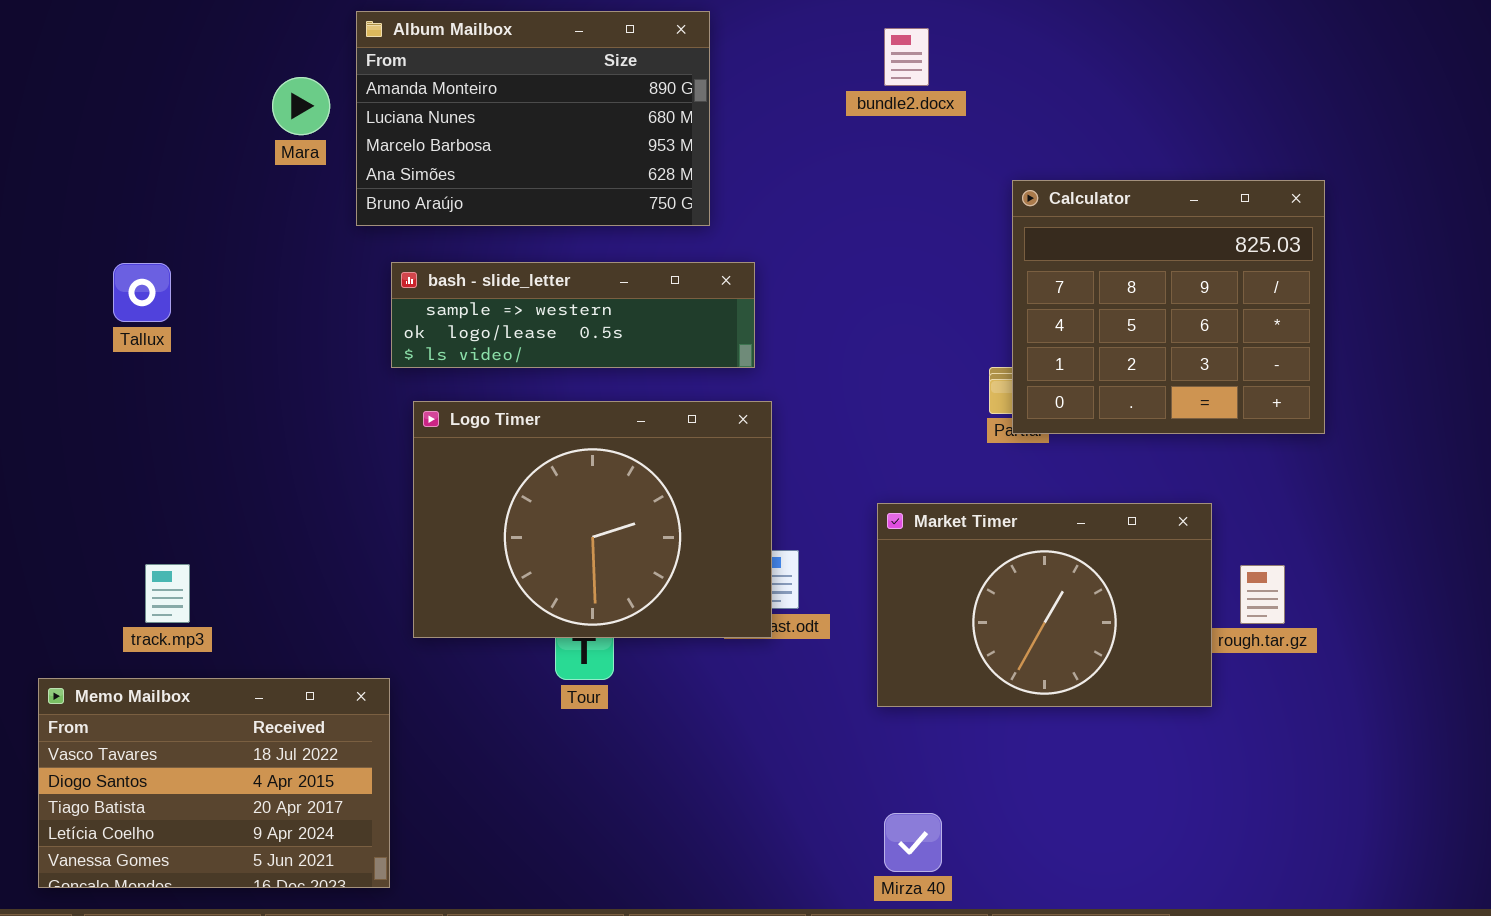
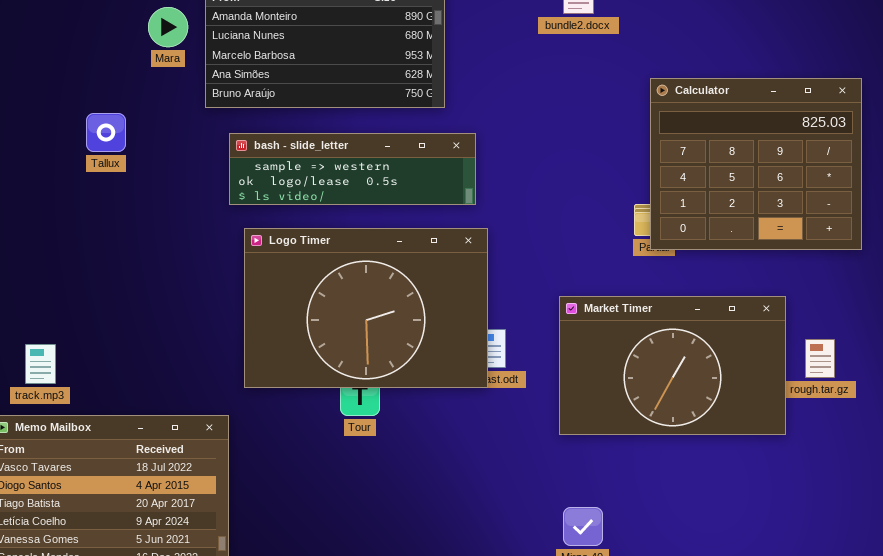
Tallux: [113,263,171,322] -> [86,113,126,152], moved
track.mp3: [145,564,190,623] -> [25,344,56,384], moved

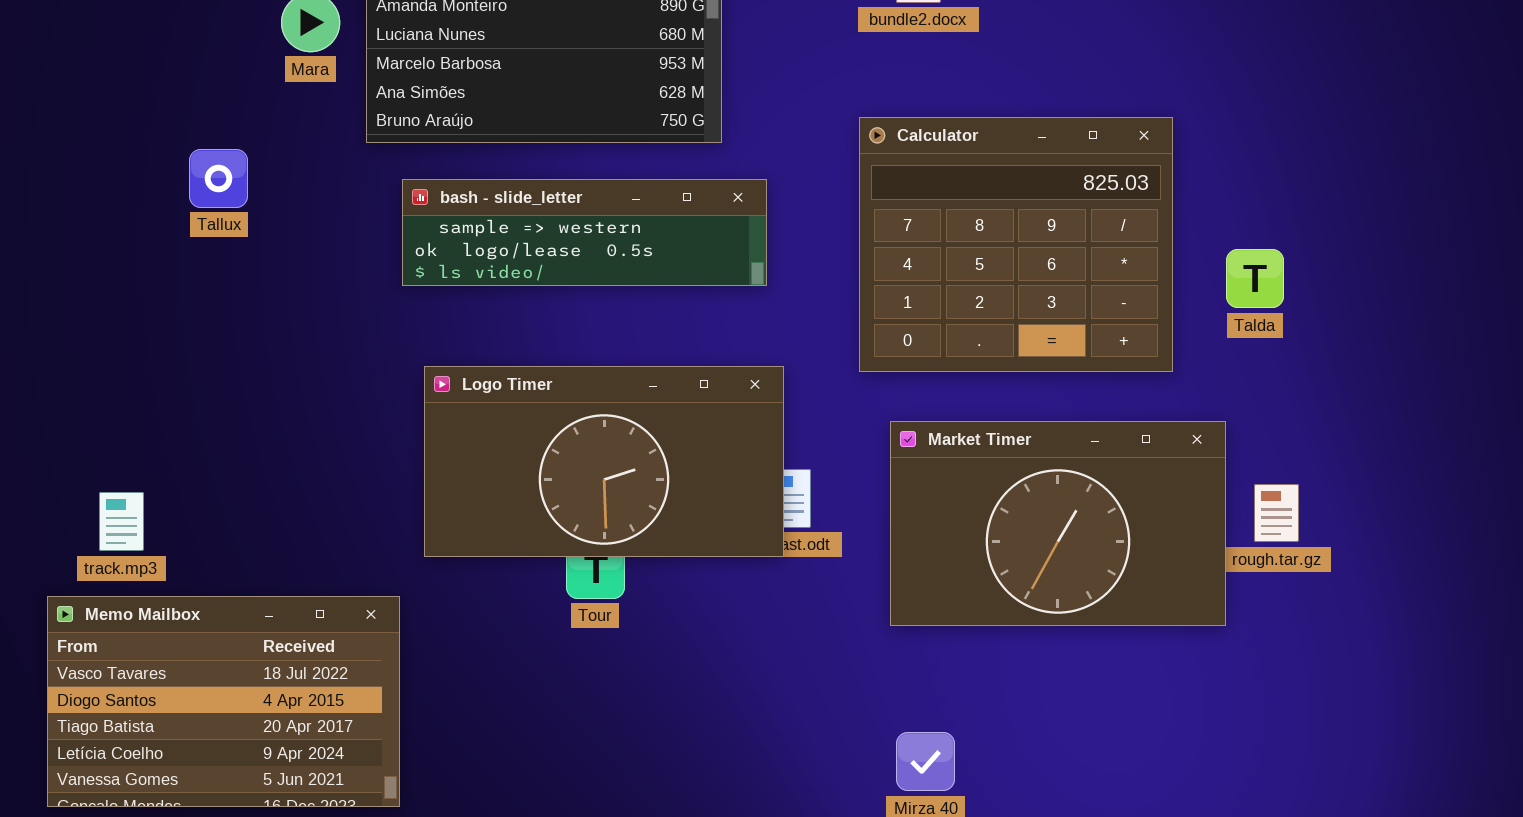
Calculator: [650,78,862,250] -> [859,117,1173,372], moved
Logo Timer: [244,228,488,388] -> [424,366,784,557], resized

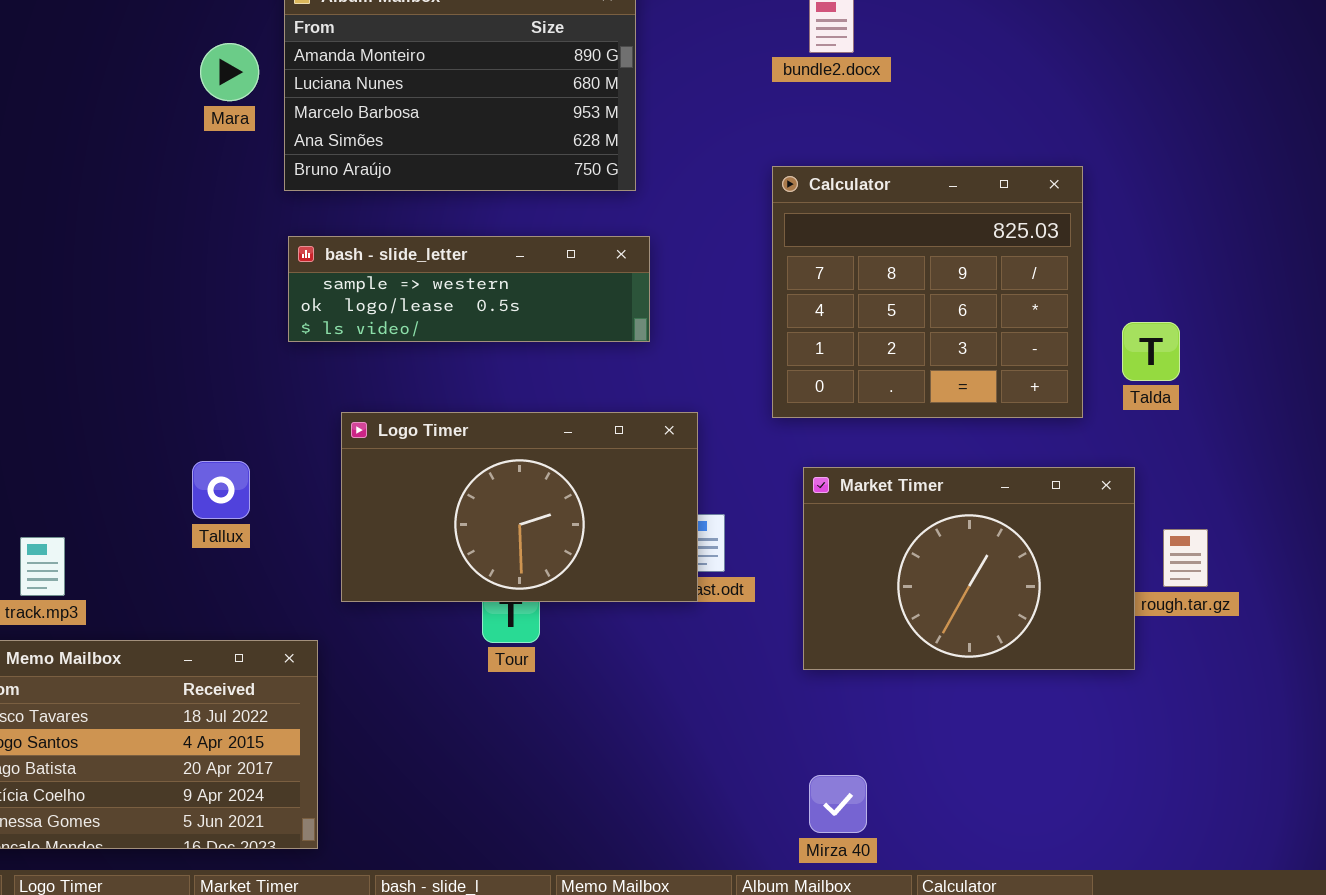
Tallux: [189,149,248,208] -> [192,461,250,519], moved
bash - slide_letter: [402,179,767,286] -> [288,236,650,342], moved
Talda: [1226,249,1284,308] -> [1122,322,1180,381], moved

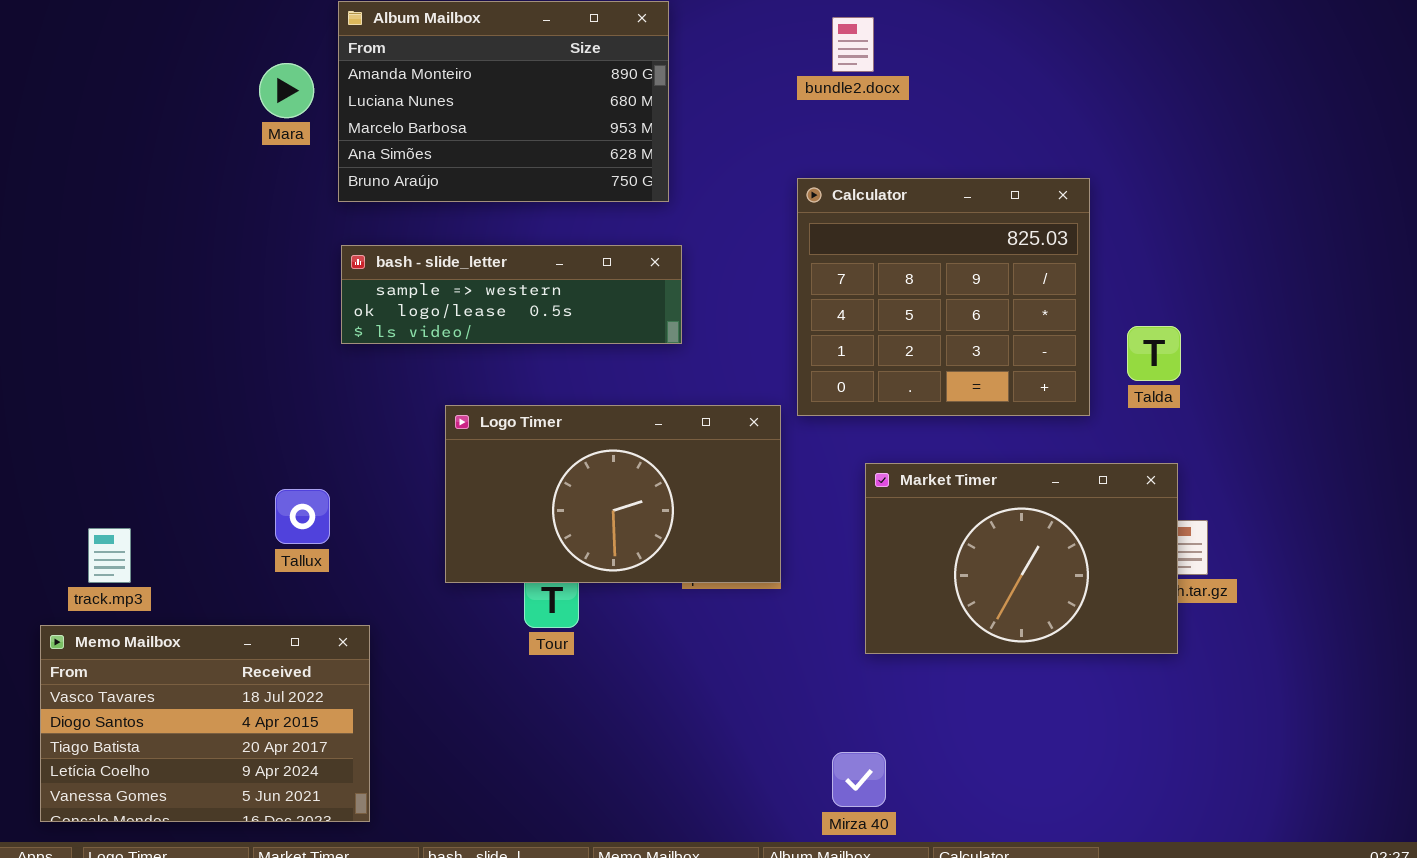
Logo Timer: [341,412,698,602] -> [445,405,781,583], moved
Tallux: [192,461,250,519] -> [275,489,330,544], moved
Market Timer: [803,467,1135,670] -> [865,463,1178,654], moved

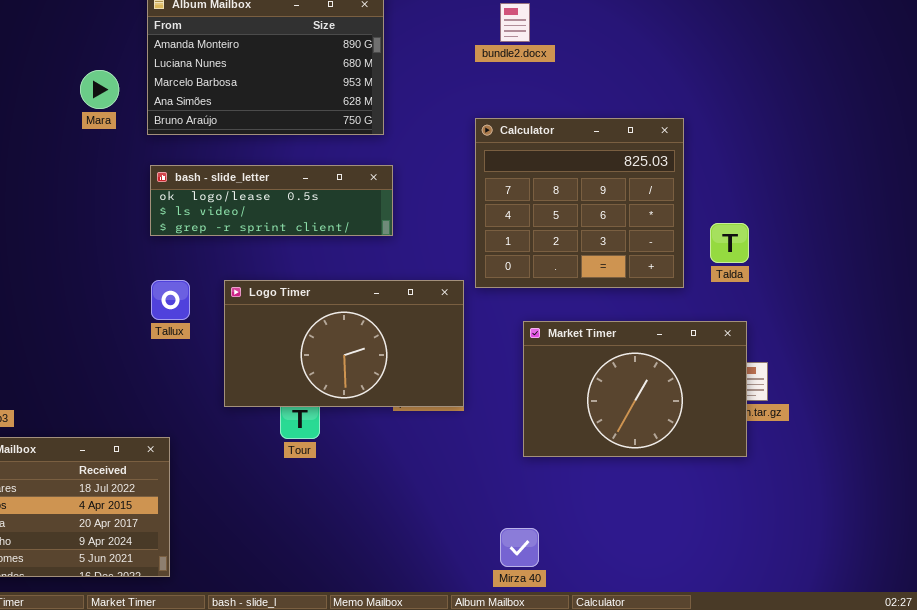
Mara: [259,63,314,118] -> [80,70,119,109], moved
bash - slide_letter: [341,245,682,344] -> [150,165,393,236], scrolled down 1 row
Tallux: [275,489,330,544] -> [151,280,190,320], moved

